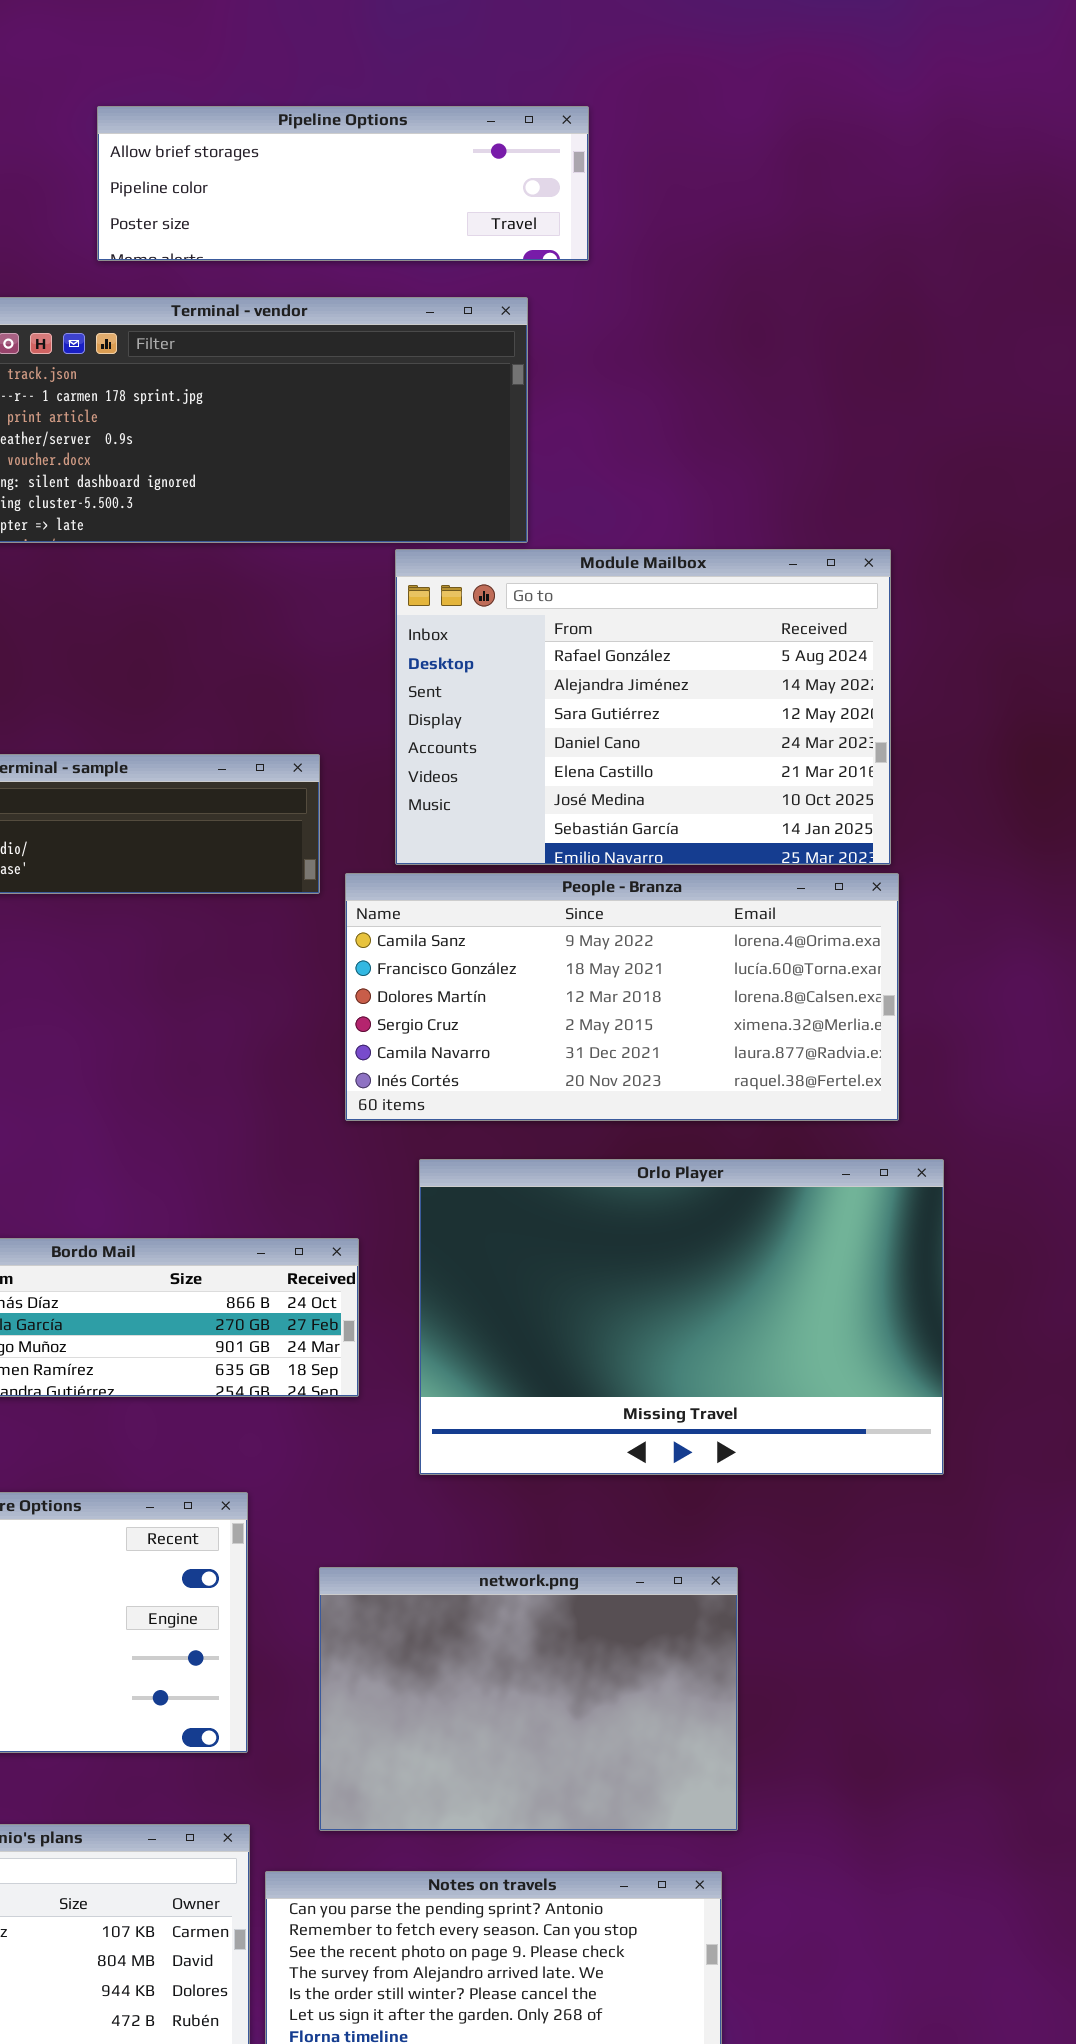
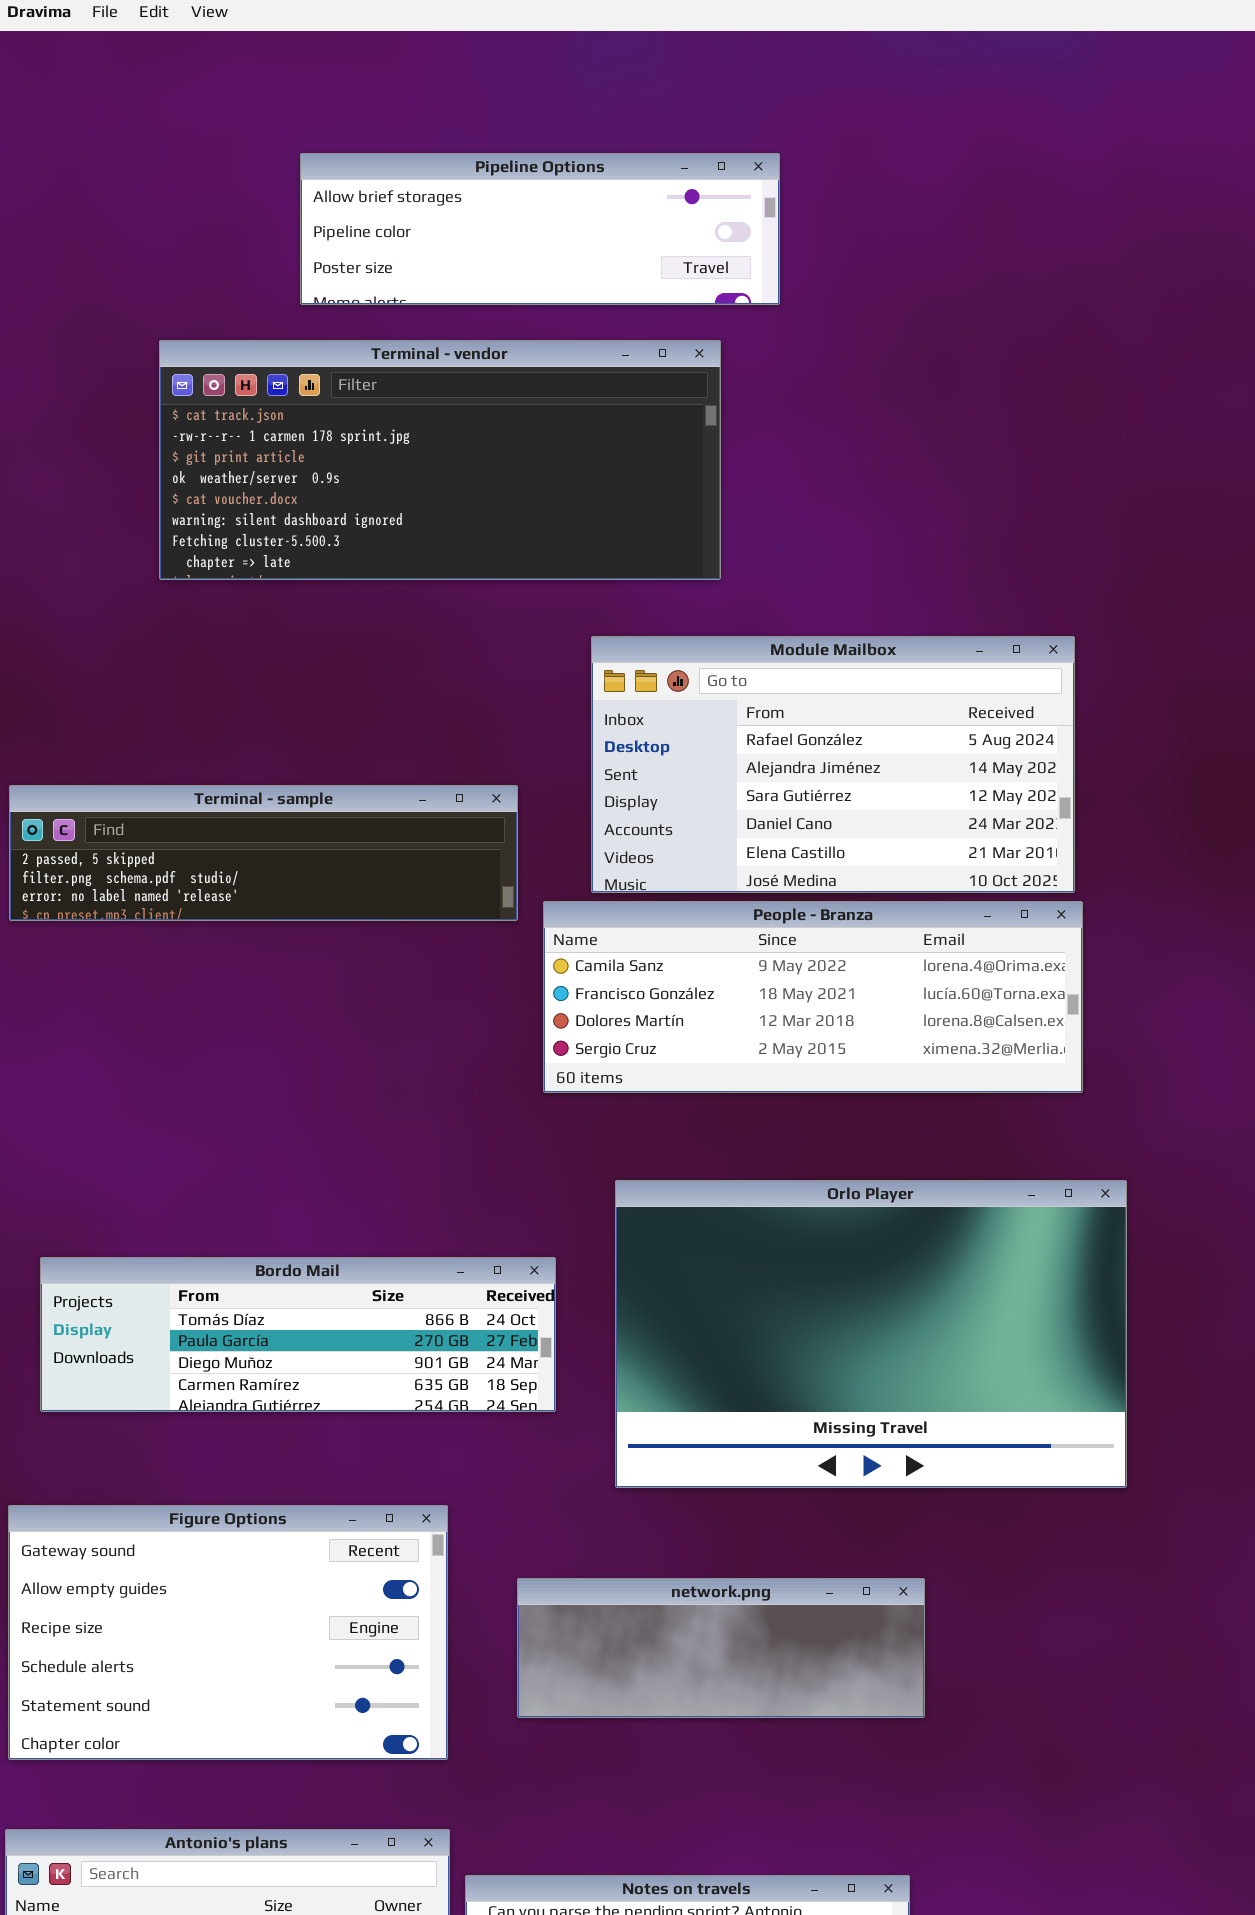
Module Mailbox: [395,549,891,865] -> [591,636,1075,893], resized
People - Branza: [345,873,899,1121] -> [543,901,1083,1093], resized
network.png: [319,1567,738,1831] -> [517,1578,925,1718], resized

